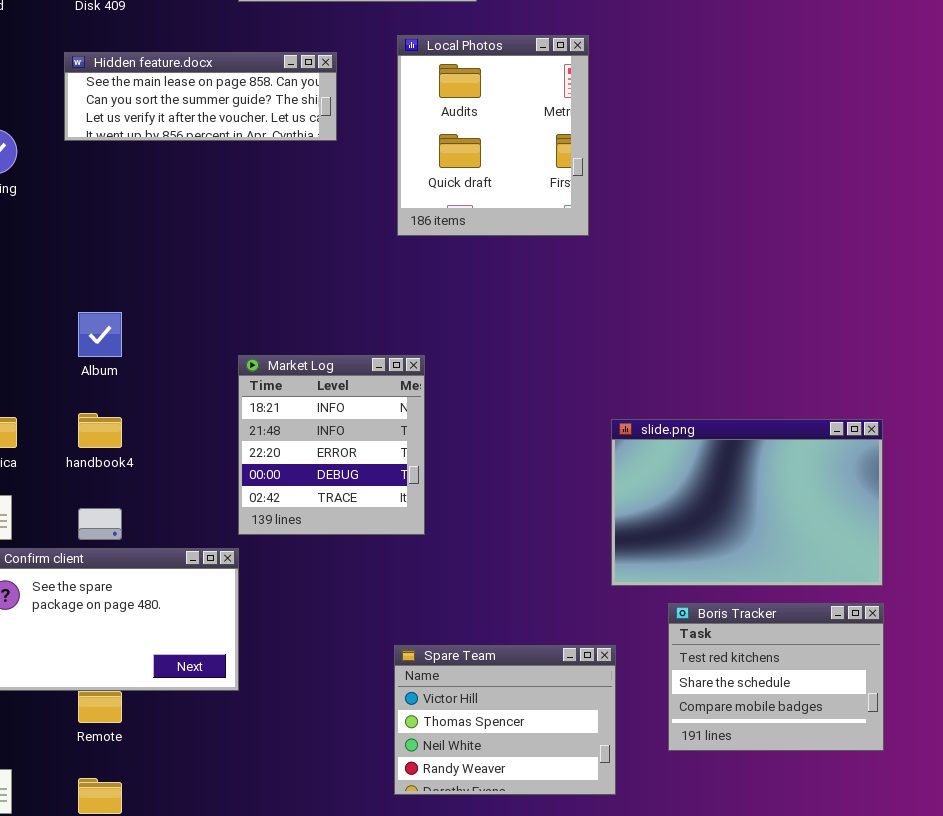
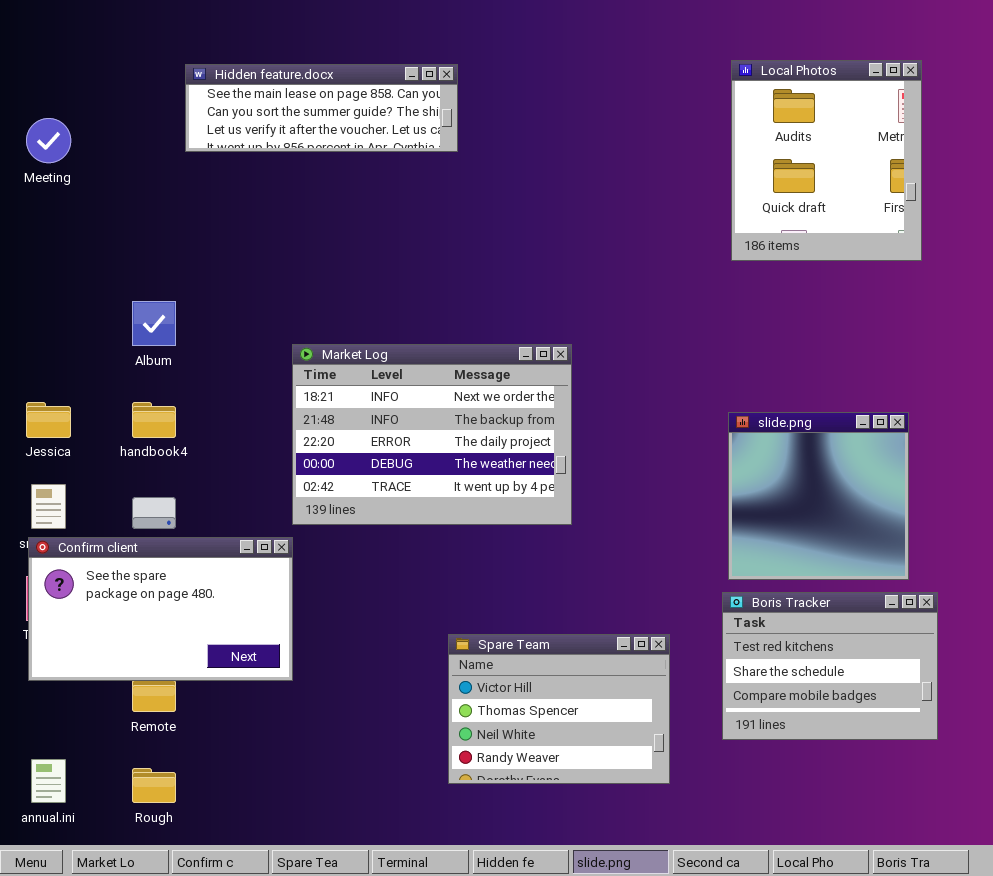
Local Photos: [397,35,589,236] -> [731,60,922,261], moved
Hidden feature.docx: [64,52,337,141] -> [185,64,458,152], moved
Market Log: [238,355,425,535] -> [292,344,572,525], resized
slide.png: [611,419,883,586] -> [728,412,909,580], moved, resized

